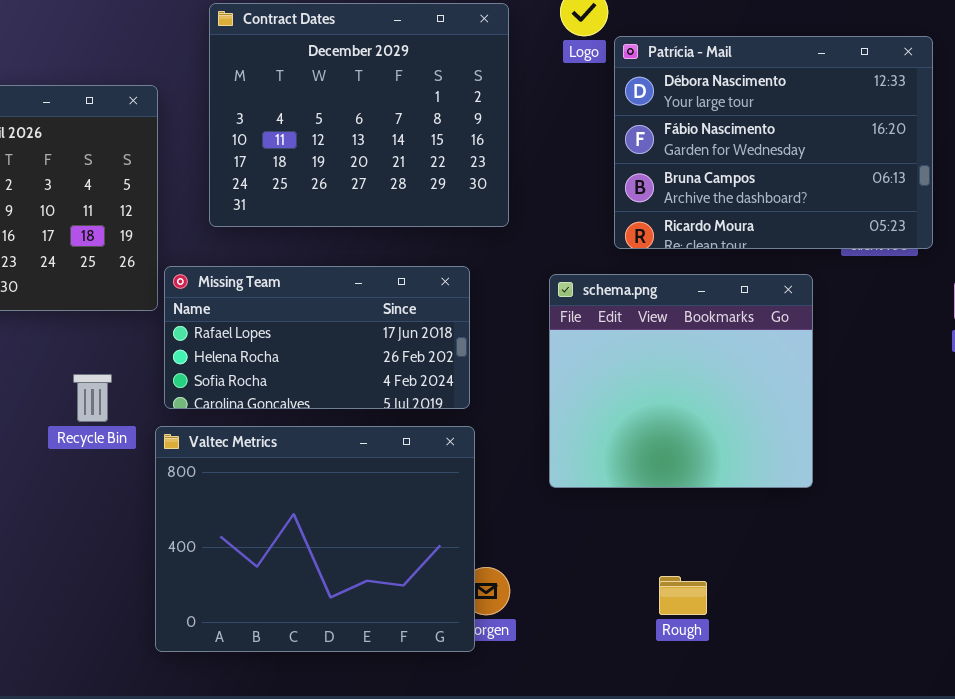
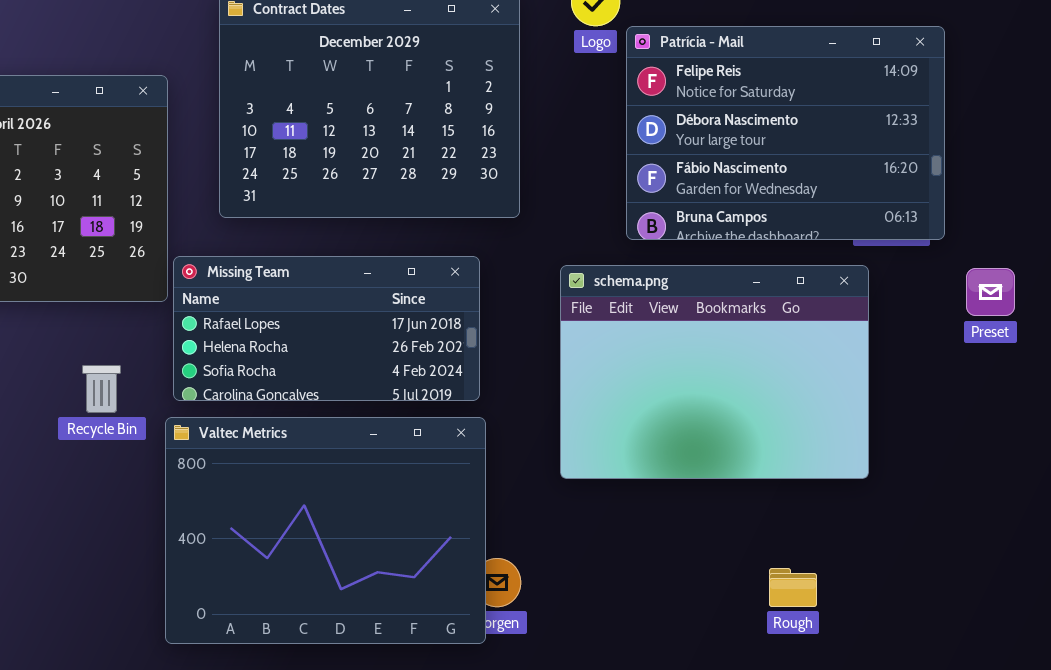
Patrícia - Mail: [614,36,933,249] -> [626,26,945,240], scrolled up 1 row
schema.png: [549,274,813,488] -> [560,265,869,479], resized
Rough: [659,576,707,615] -> [769,568,817,607], moved

